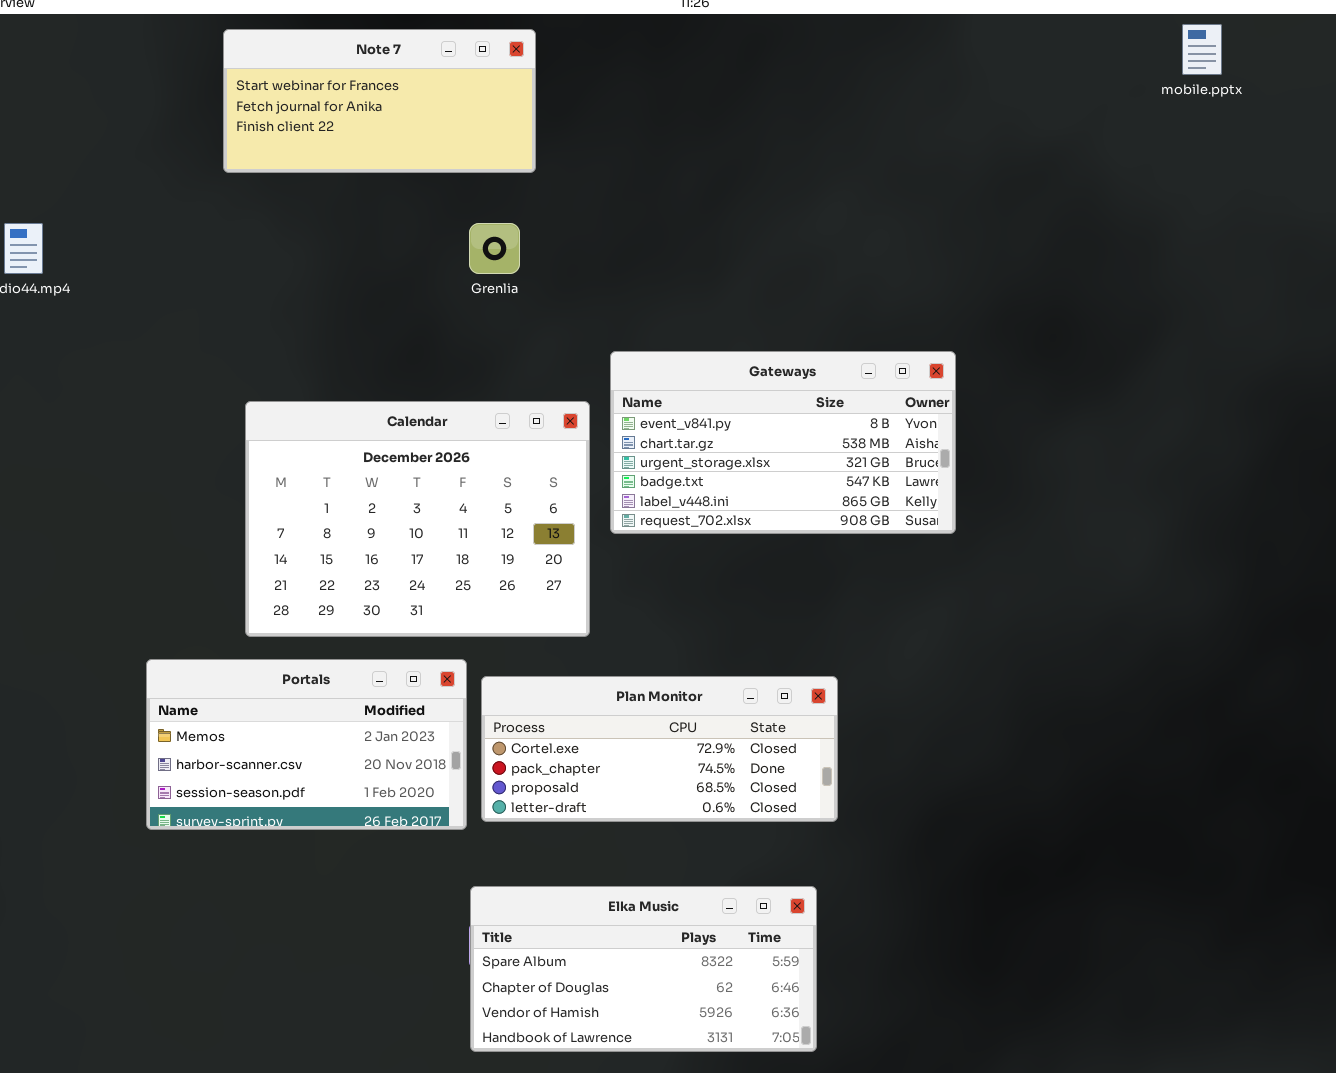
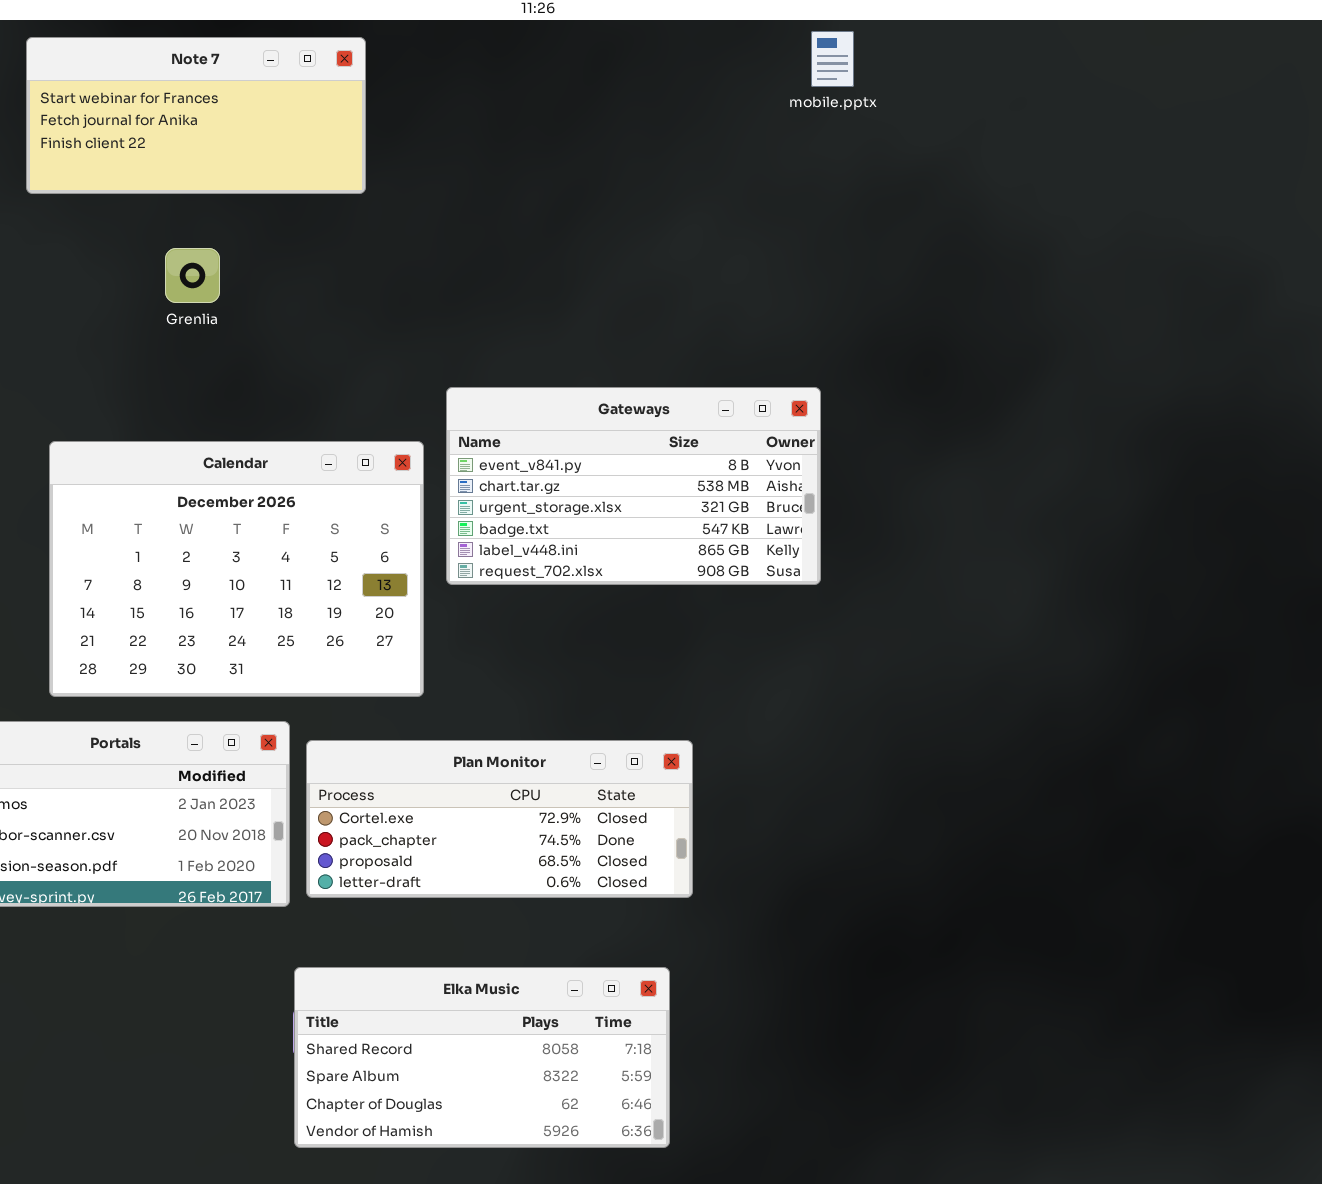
mobile.pptx: [1182,24,1222,75] -> [811,31,854,87], moved
Grenlia: [469,223,520,274] -> [165,248,220,303], moved
Elka Music: [470,886,817,1052] -> [294,967,670,1148], scrolled up 1 row

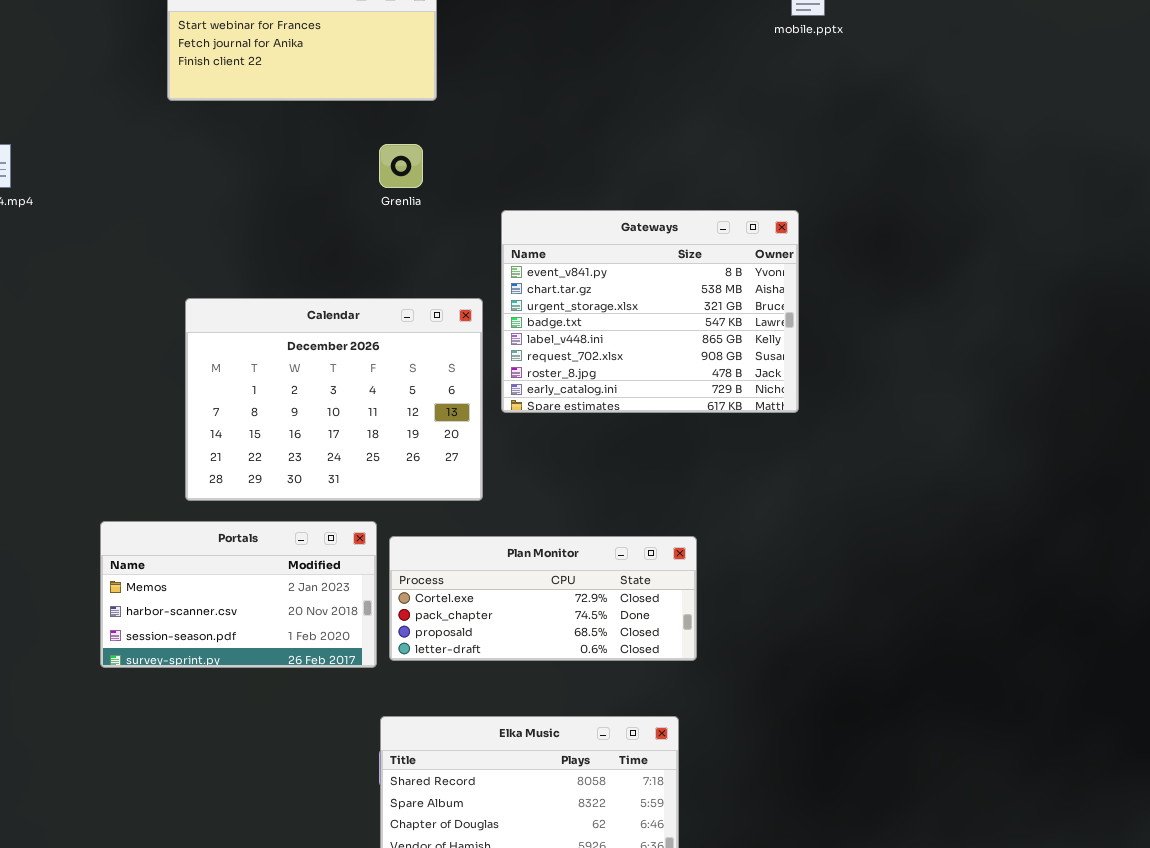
Grenlia: [165,248,220,303] -> [379,144,423,188], moved
Gateways: [446,387,821,585] -> [501,210,799,413], resized

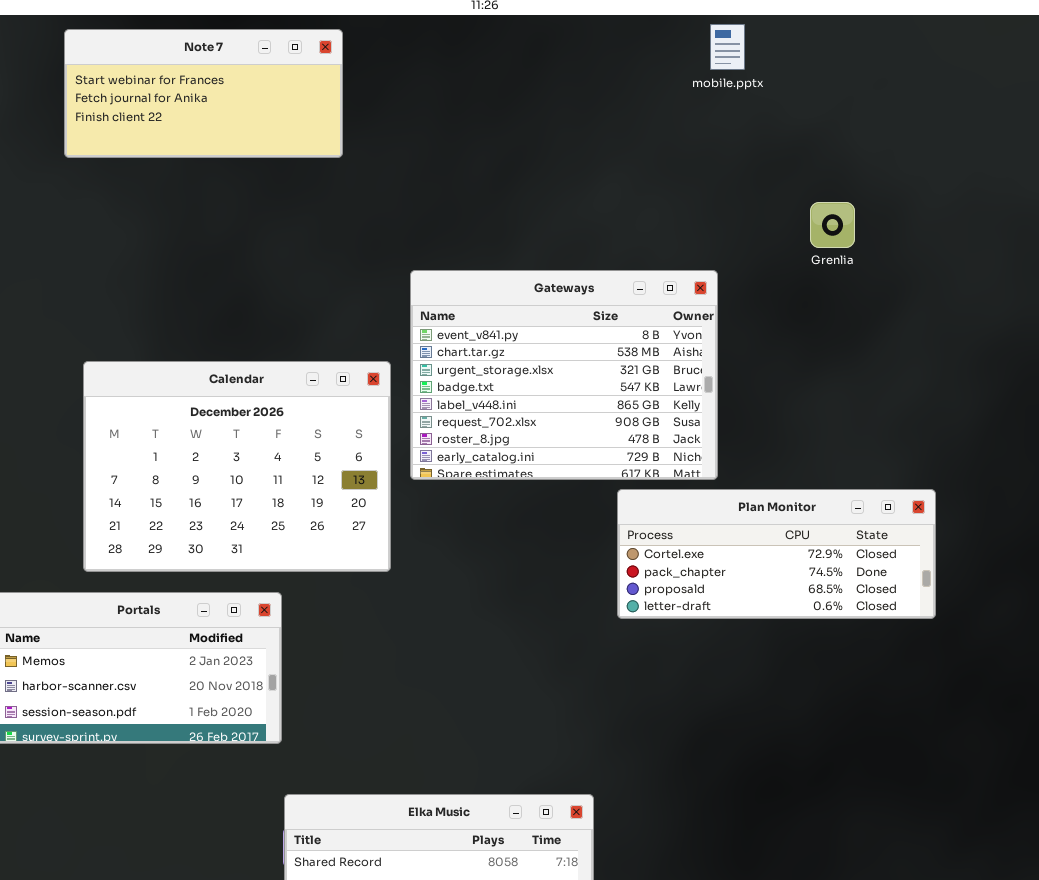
Grenlia: [379,144,423,188] -> [810,202,855,248], moved
Plan Monitor: [389,536,697,661] -> [617,489,936,619], moved

